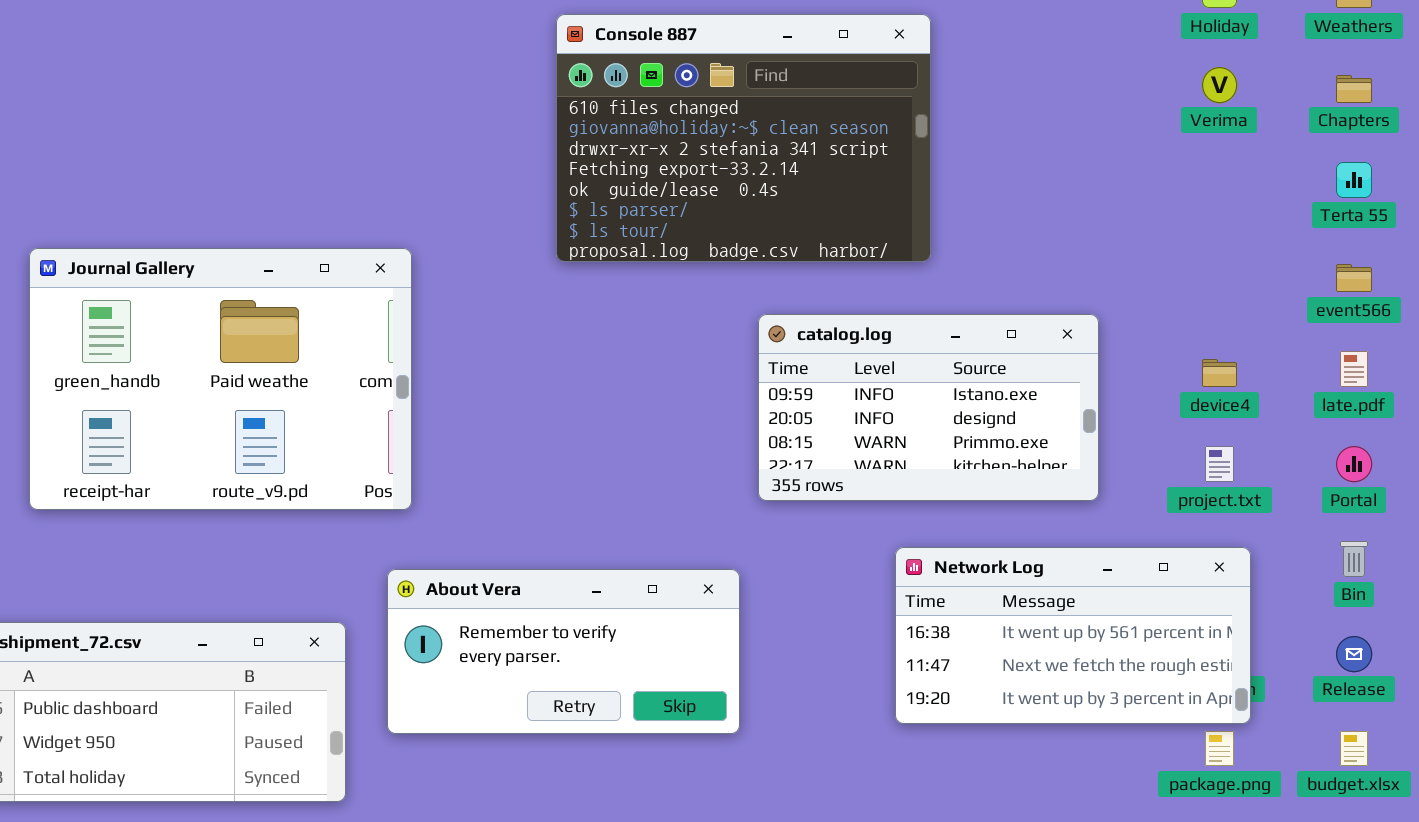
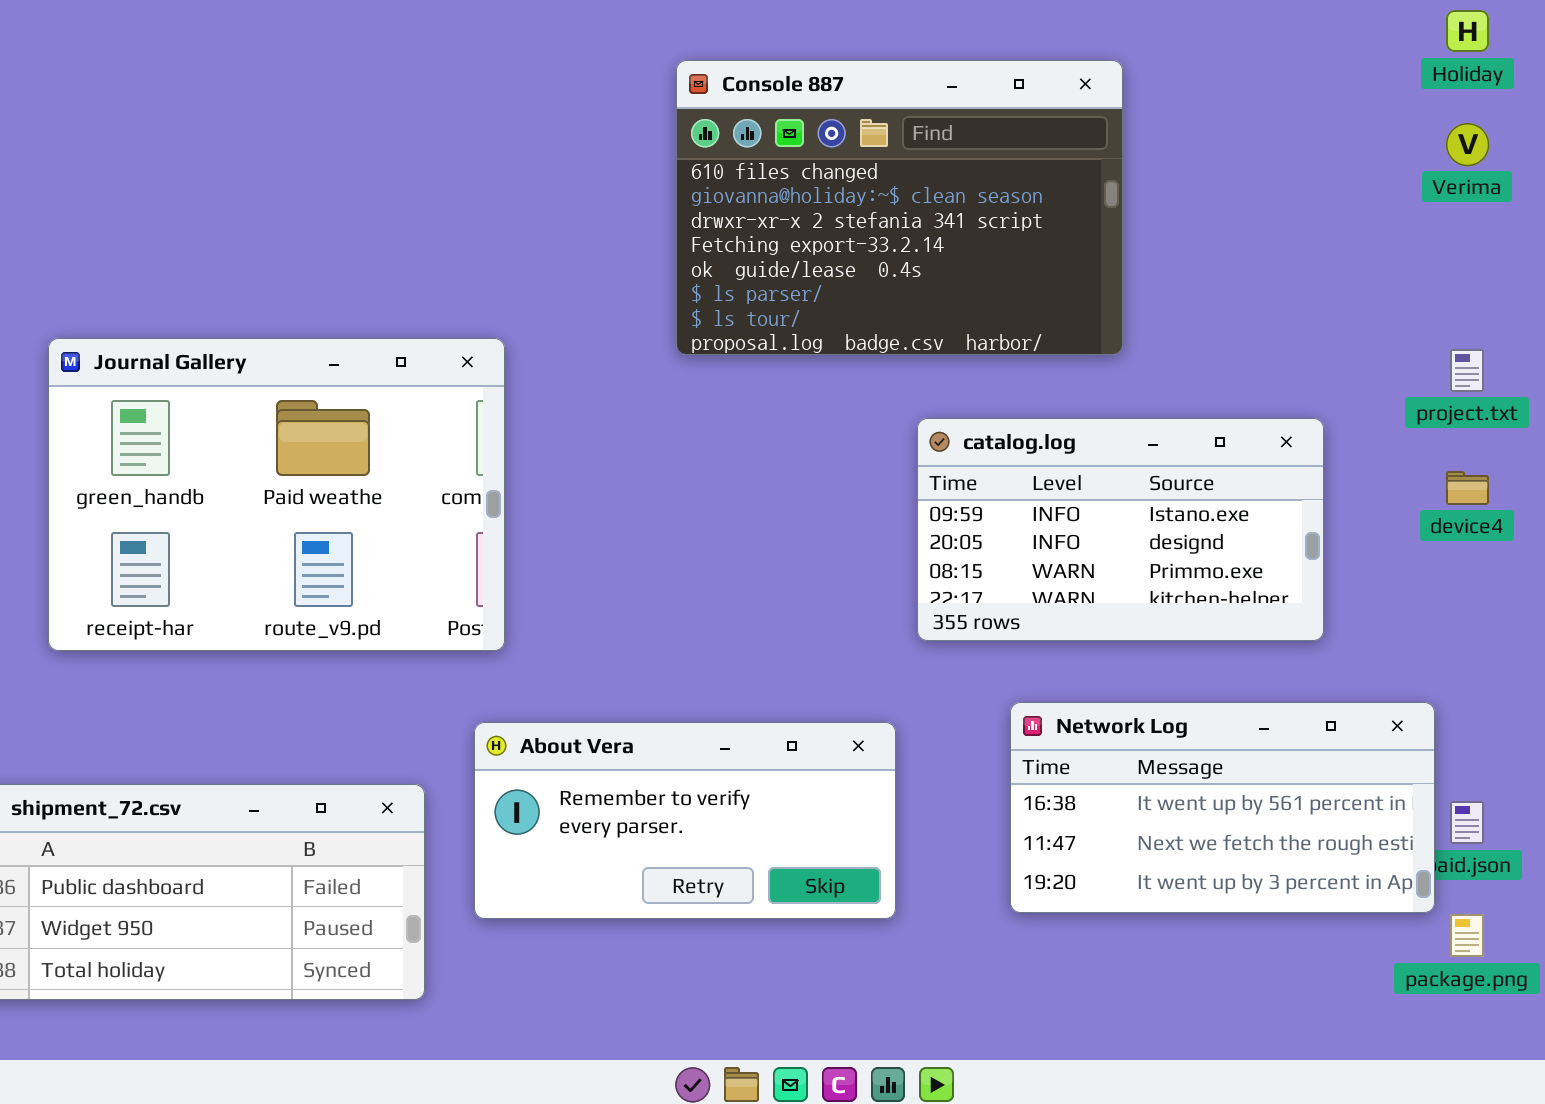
project.txt: [1205,446,1234,482] -> [1450,349,1484,392], moved
Network Log: [895,547,1251,724] -> [1010,702,1435,913], moved

